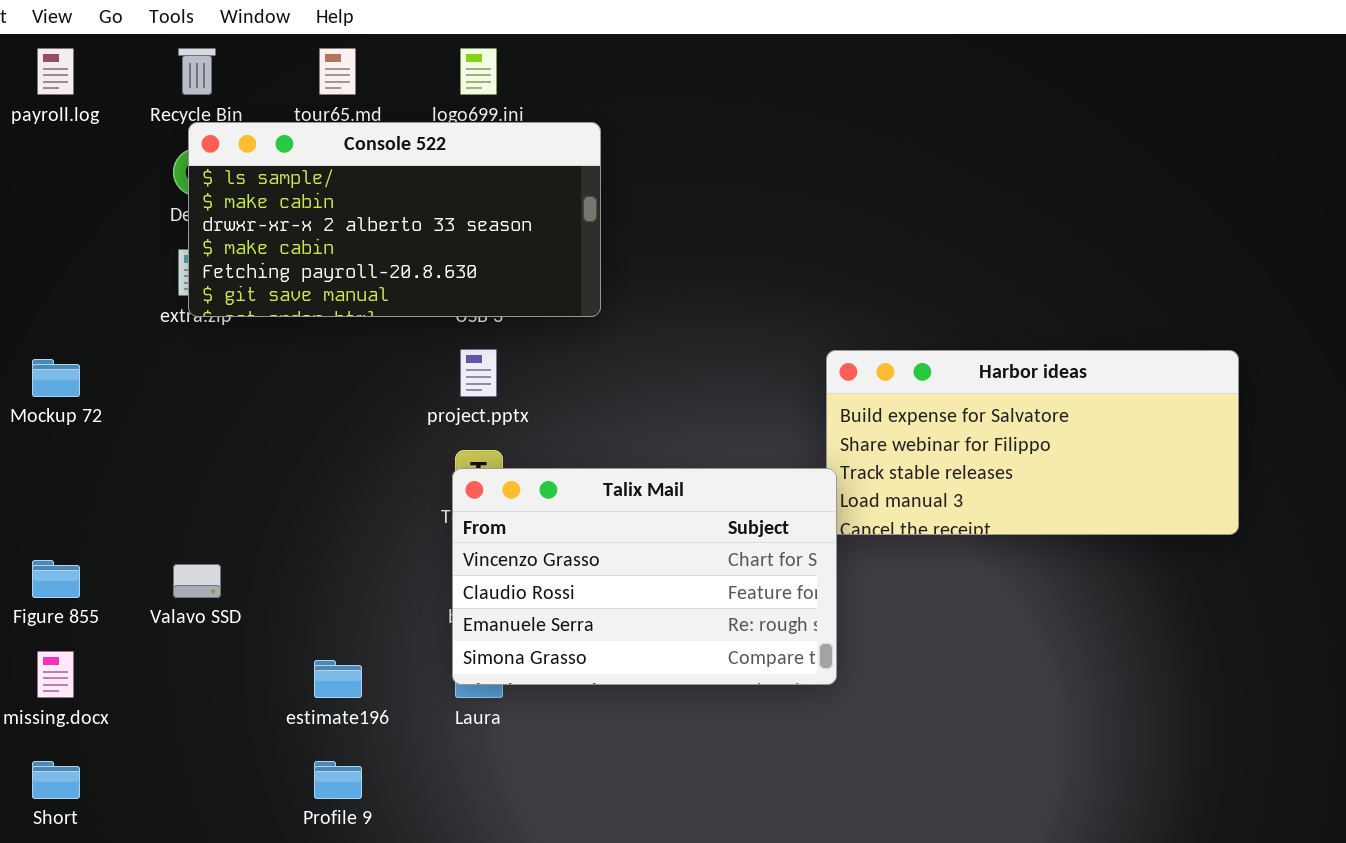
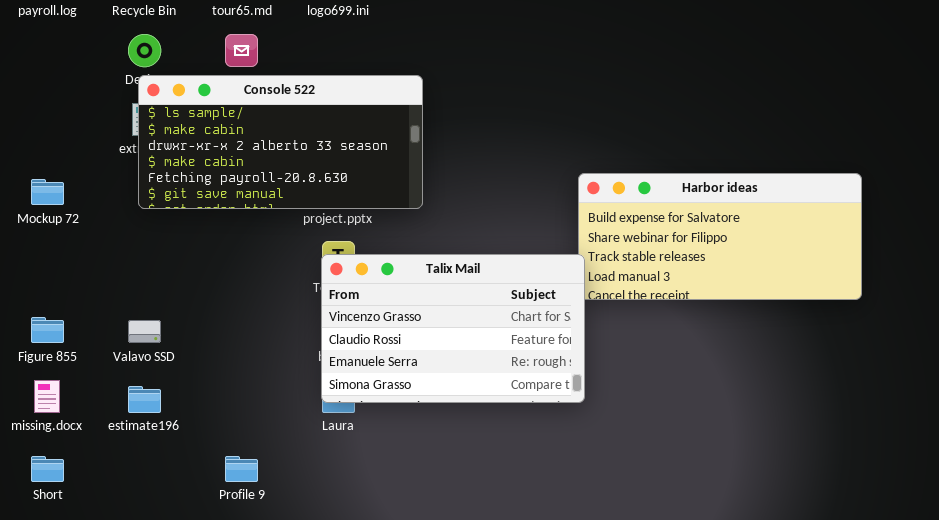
Console 522: [188,122,601,317] -> [138,75,423,209], moved
estimate196: [314,660,362,698] -> [128,386,161,413], moved

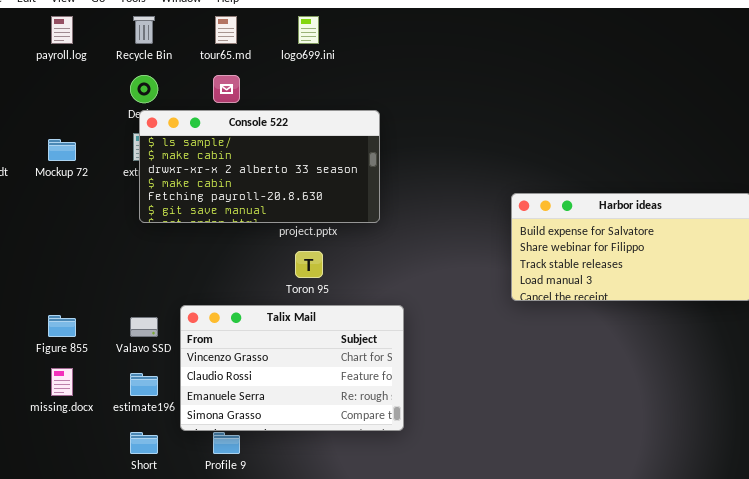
Mockup 72: [31,179,64,205] -> [48,139,76,161], moved
Talix Mail: [321,254,585,403] -> [180,305,404,431], moved
Short: [31,456,64,482] -> [130,432,158,454], moved

